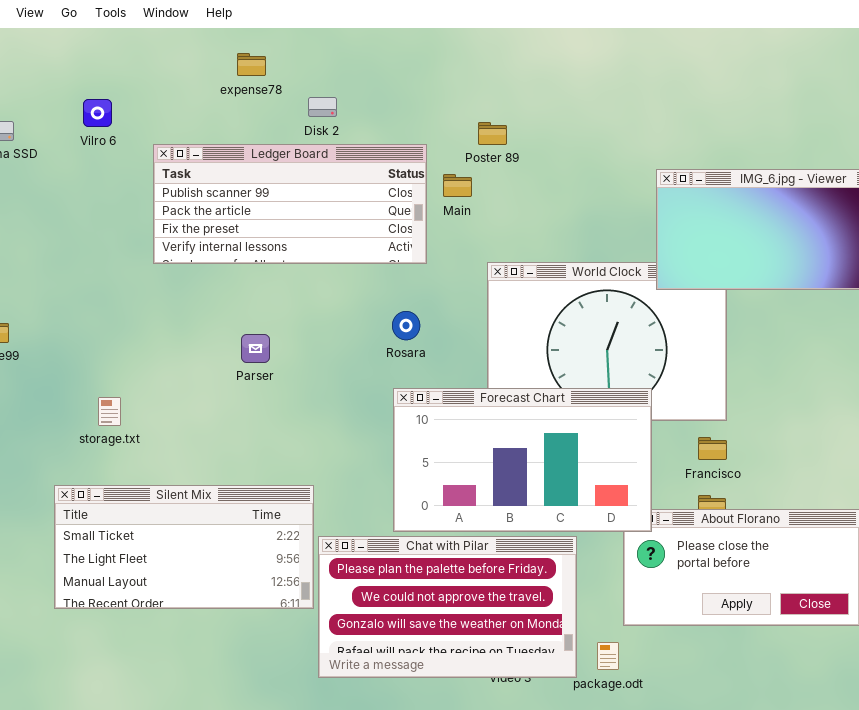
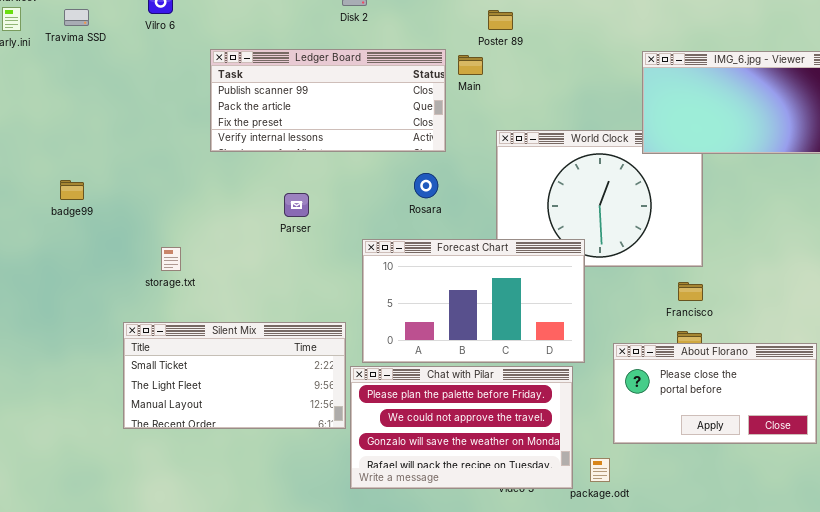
Ledger Board: [153,144,427,264] -> [210,49,446,152], moved
Forecast Chart: [393,388,652,532] -> [362,239,585,363], moved

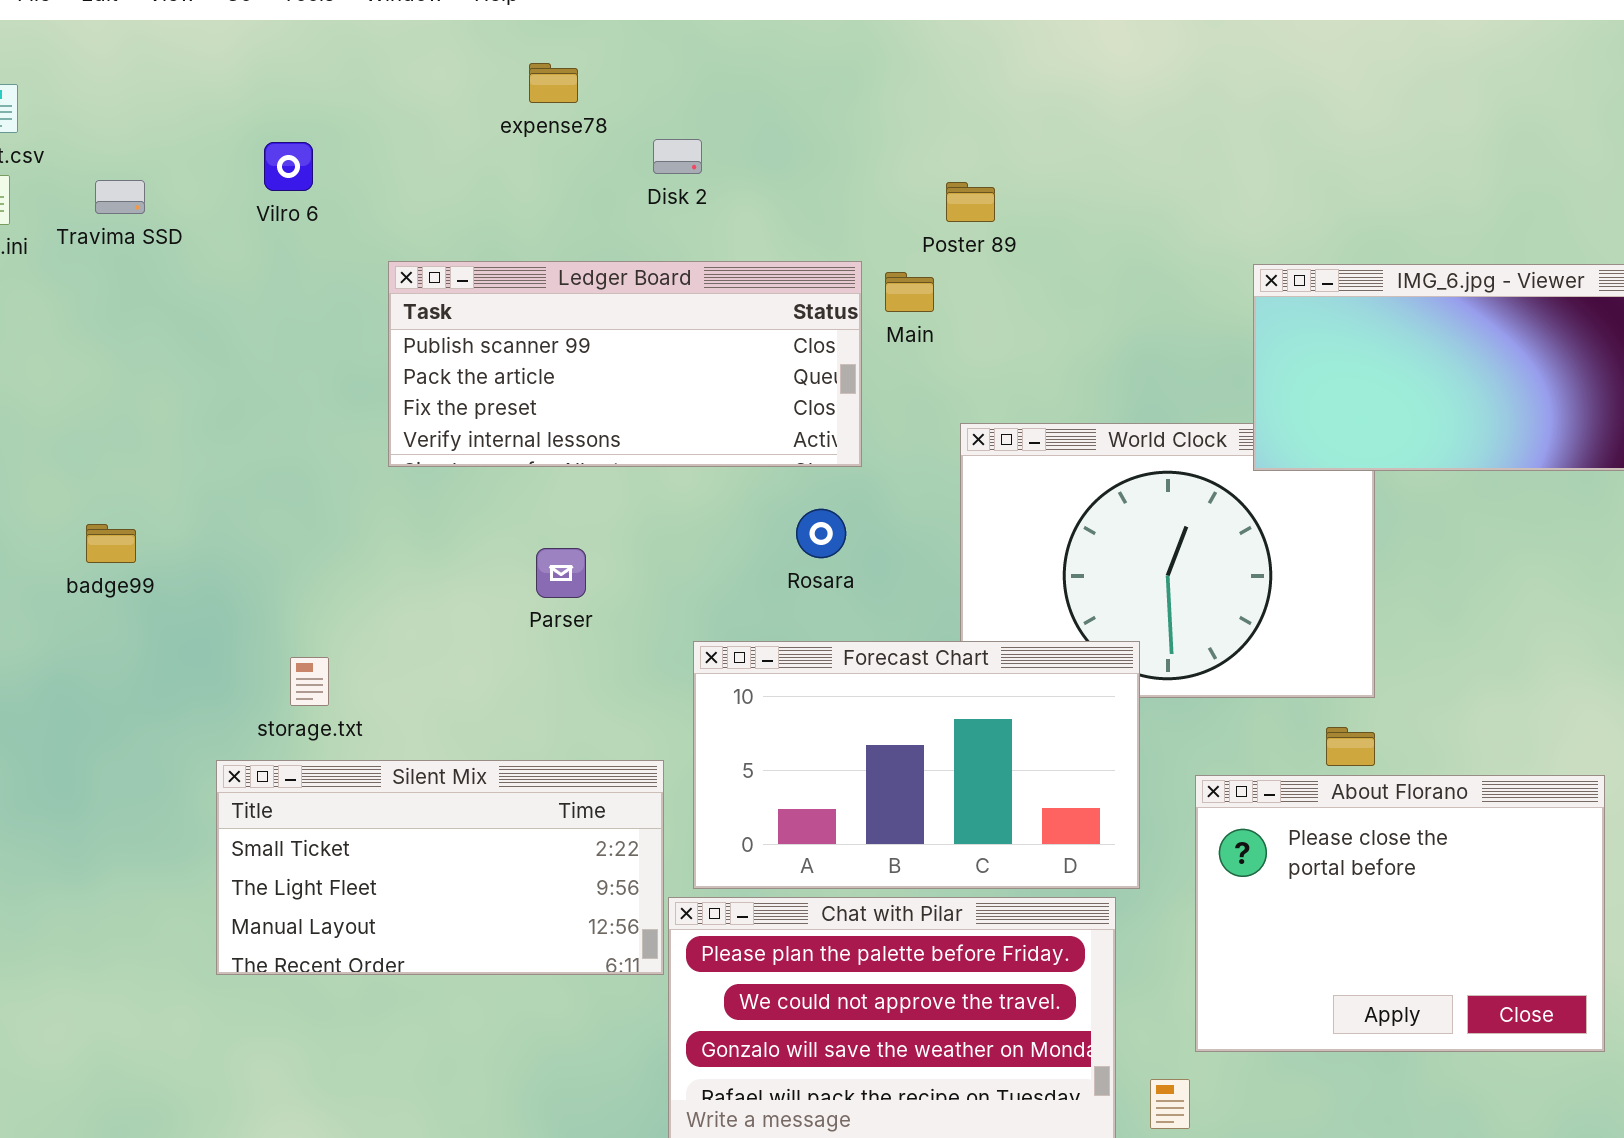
Silent Mix: [123,322,346,429] -> [216,760,664,975], moved
About Florano: [613,343,817,444] -> [1195,775,1605,1052], resized

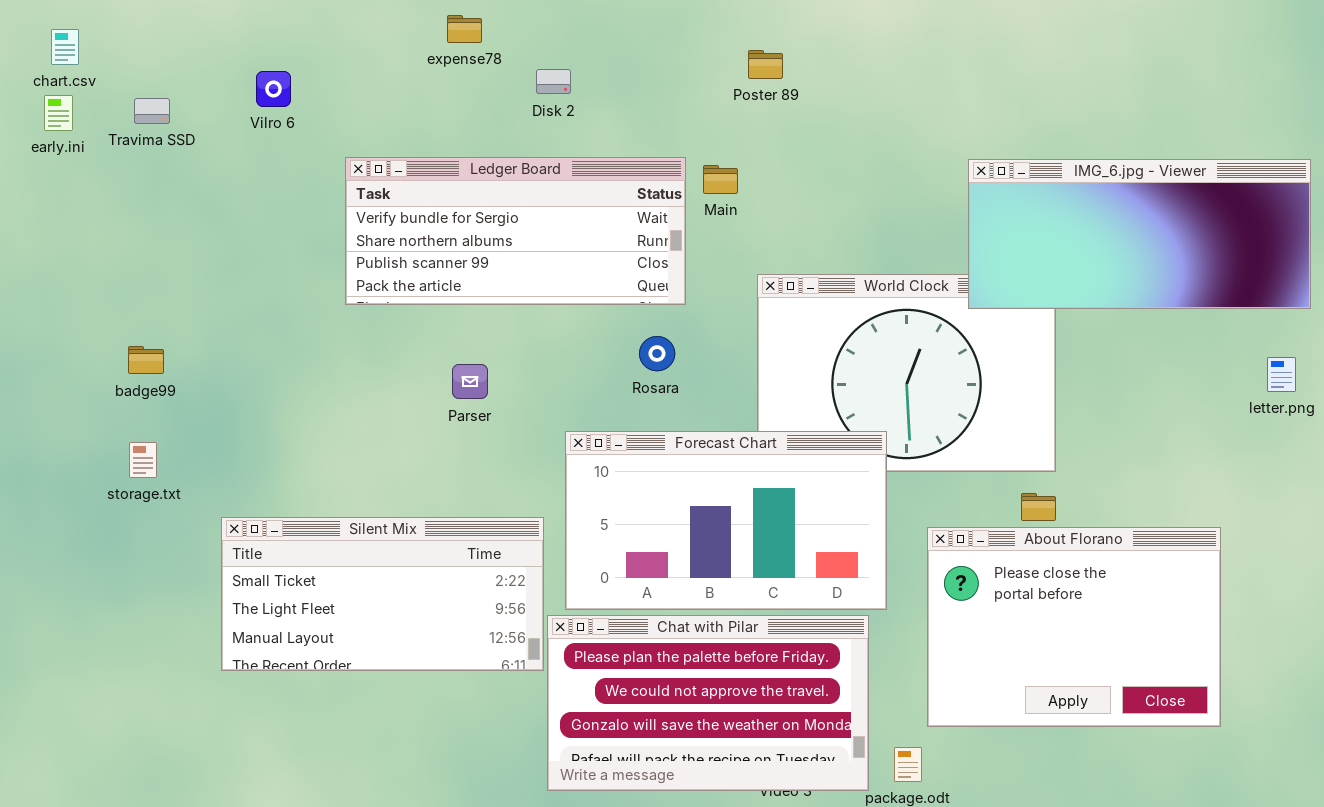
Poster 89: [946,182,995,222] -> [748,50,783,79], moved
Ledger Board: [388,261,862,467] -> [345,157,686,305], scrolled up 2 rows
storage.txt: [290,657,329,706] -> [129,442,157,478], moved

